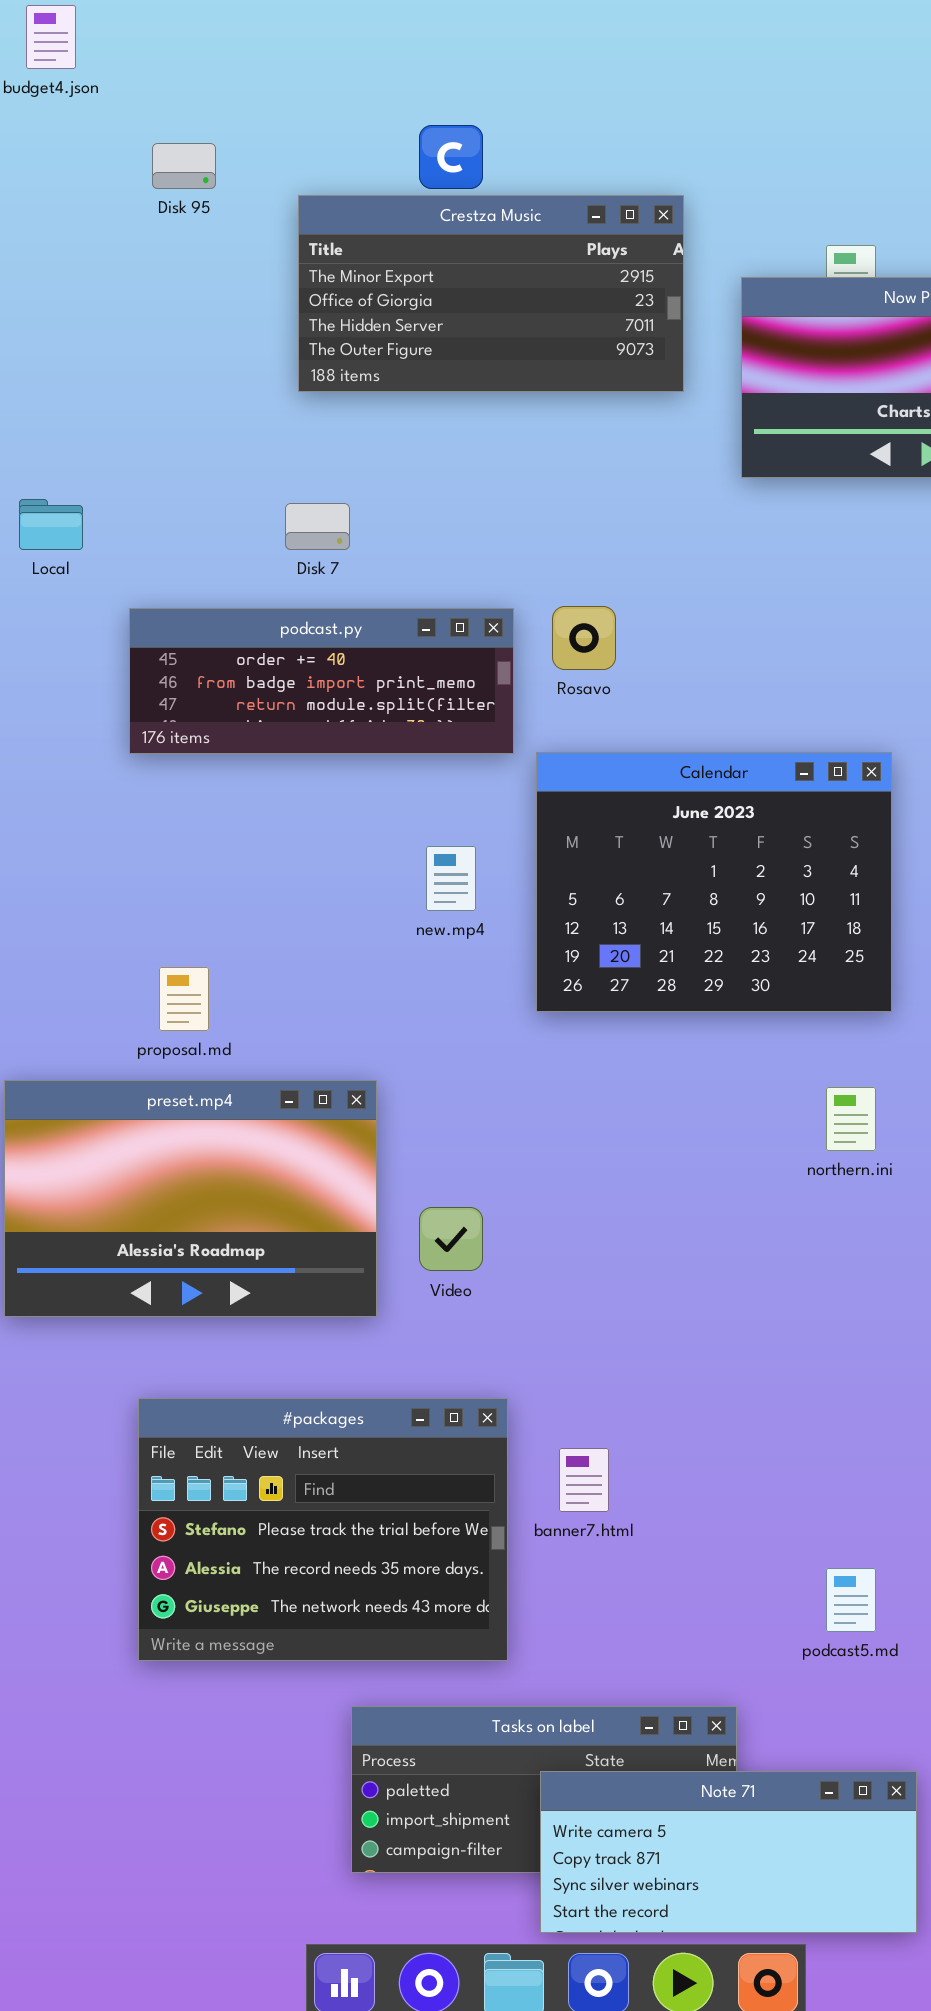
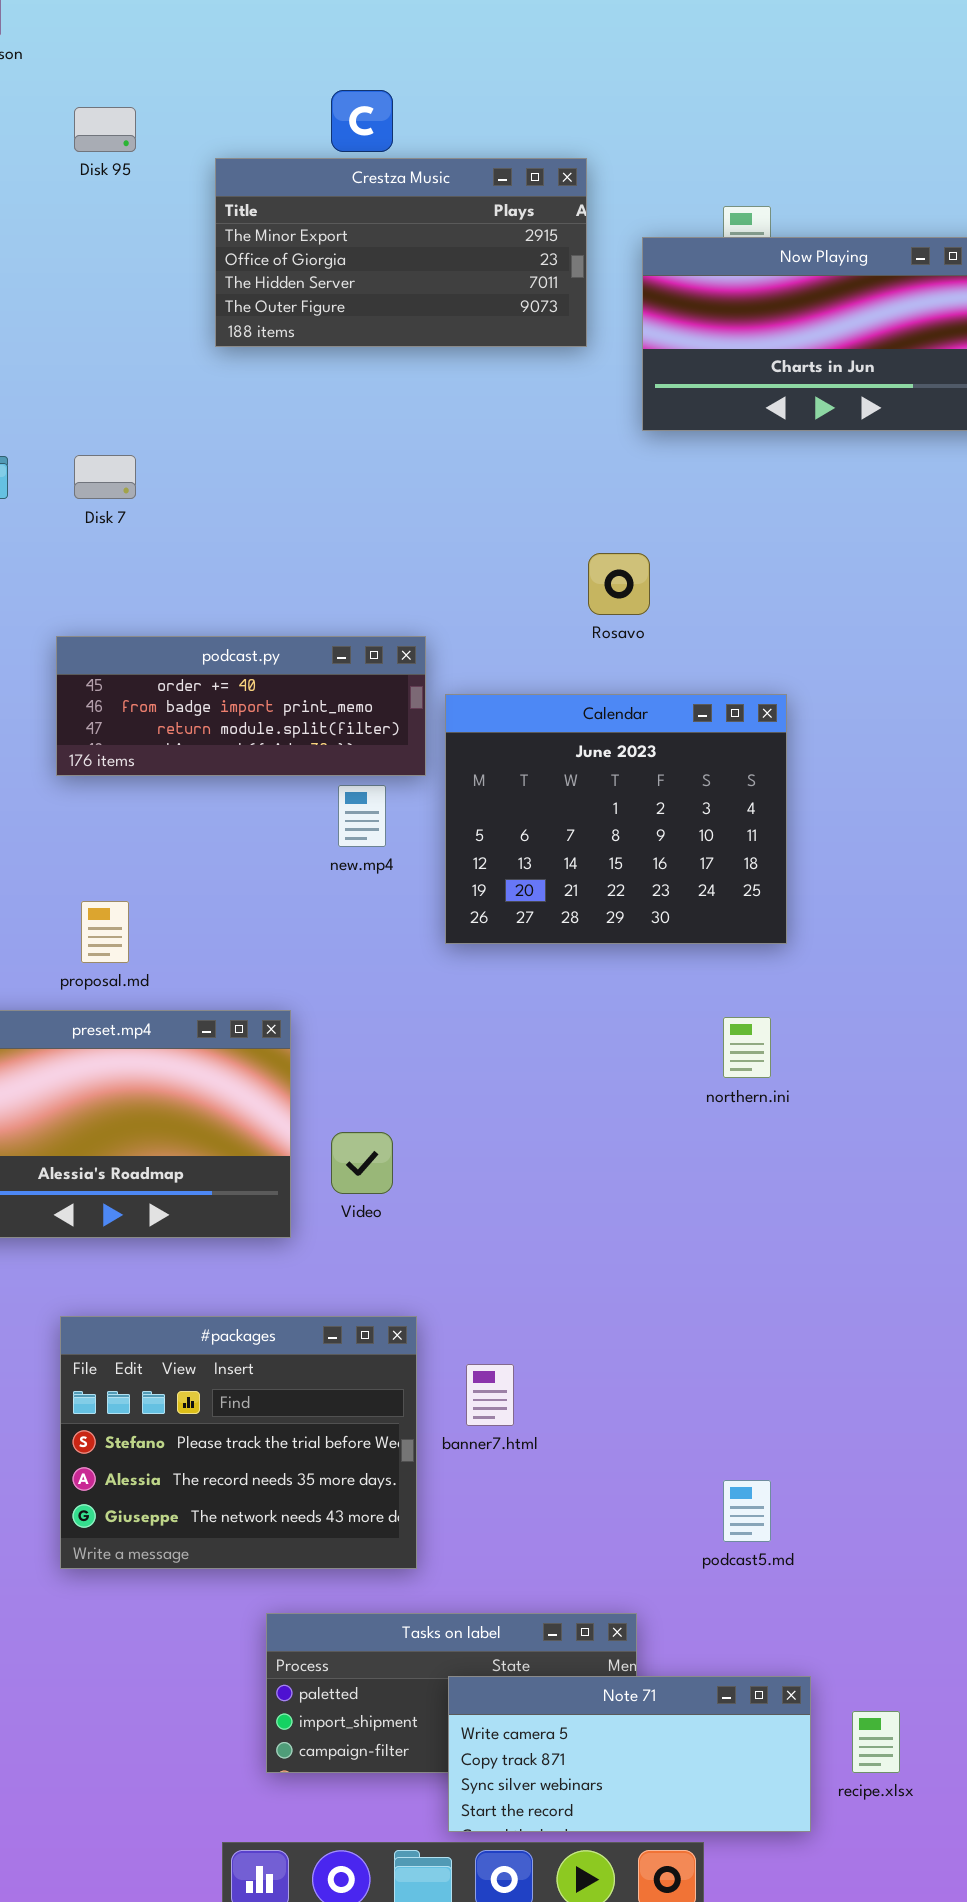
Disk 7: [285,503,350,550] -> [74,455,136,499], moved
Rosavo: [552,606,616,670] -> [588,553,650,615], moved
podcast.py: [129,608,514,754] -> [56,636,426,776], moved

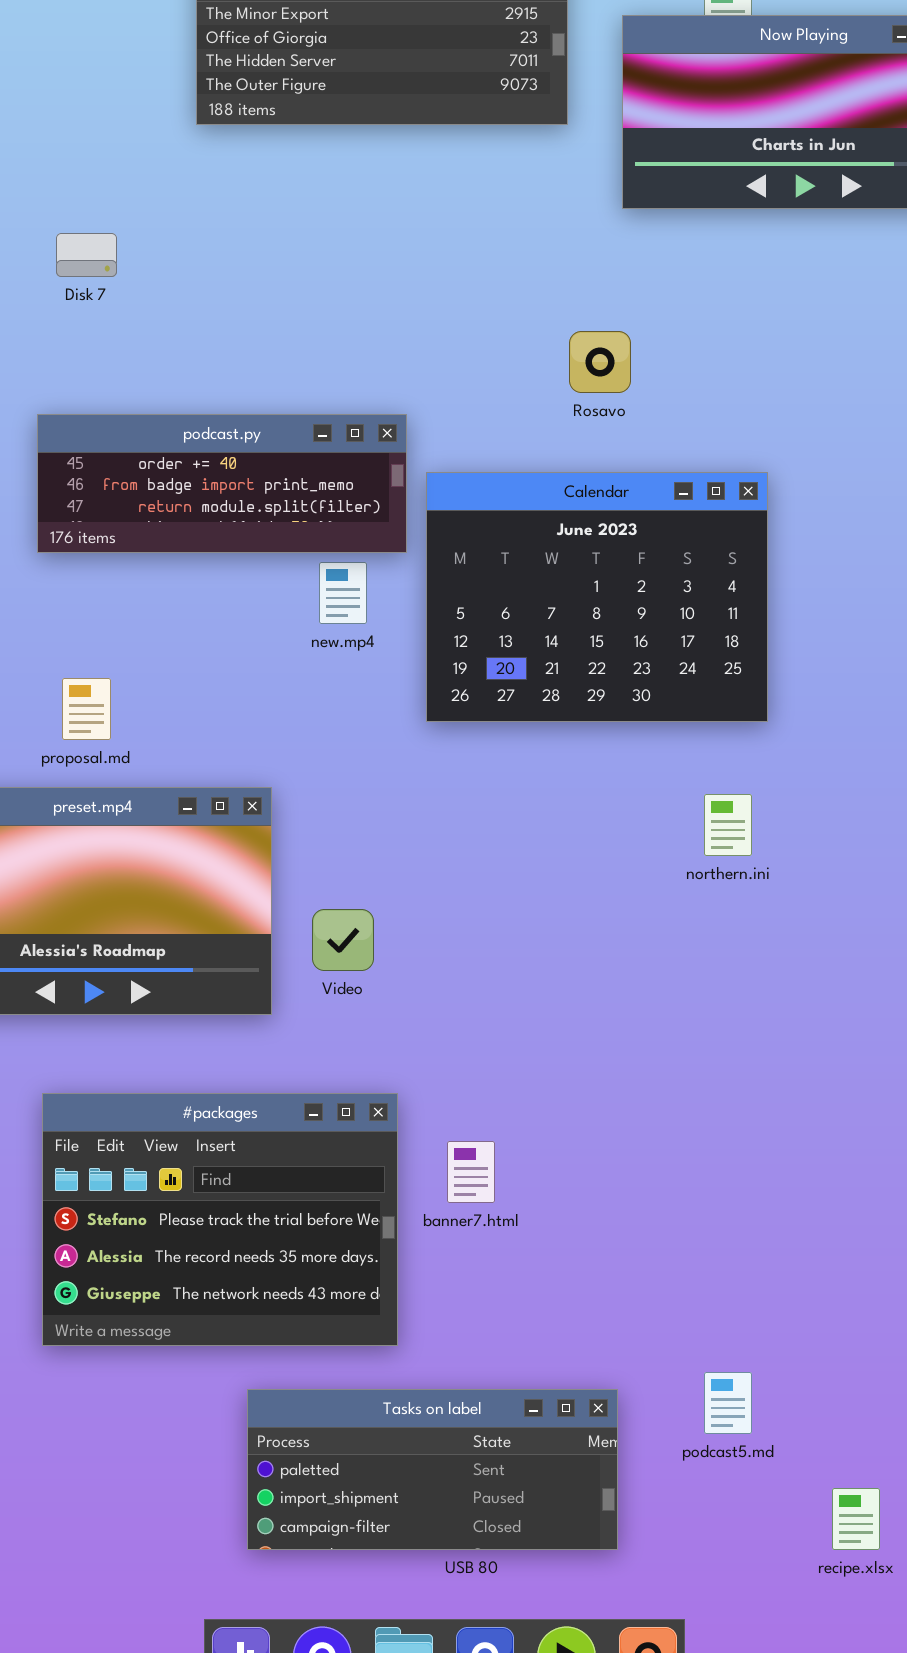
podcast5.md: [723,1480,771,1542] -> [704,1372,752,1434], moved
Note 71: [448,1676,811,1832] -> none, closed

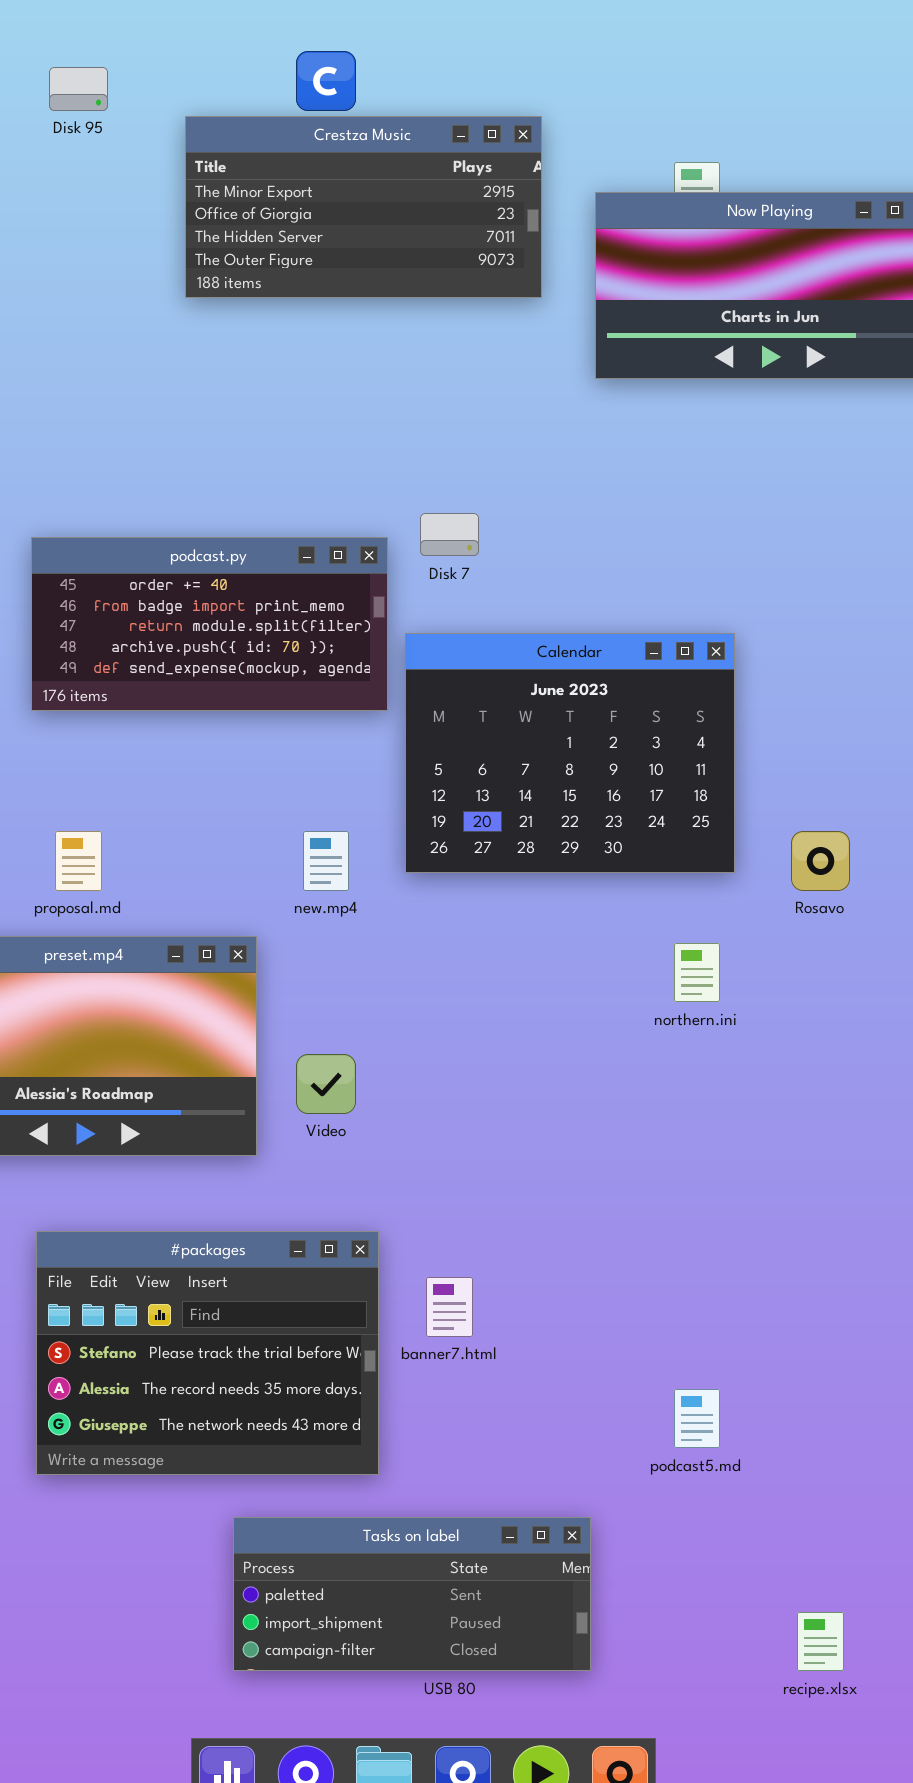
Disk 7: [56,233,117,277] -> [420,513,479,556], moved
Rosavo: [569,331,631,393] -> [791,831,850,891], moved
podcast.py: [37,414,407,553] -> [31,537,388,711], resized
new.mp4: [319,562,367,624] -> [303,831,349,891], moved
podcast5.md: [704,1372,752,1434] -> [674,1389,720,1448], moved

